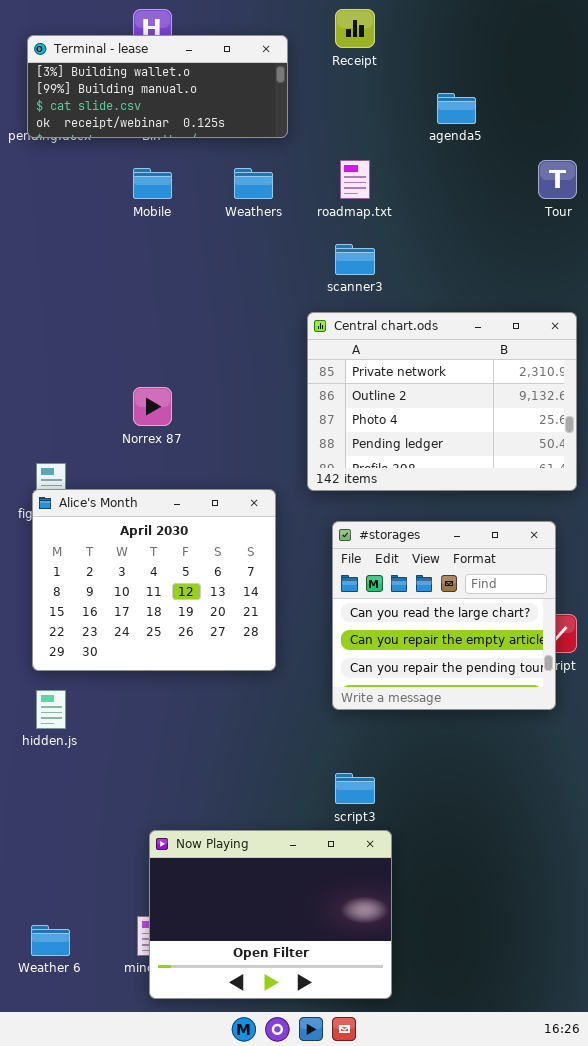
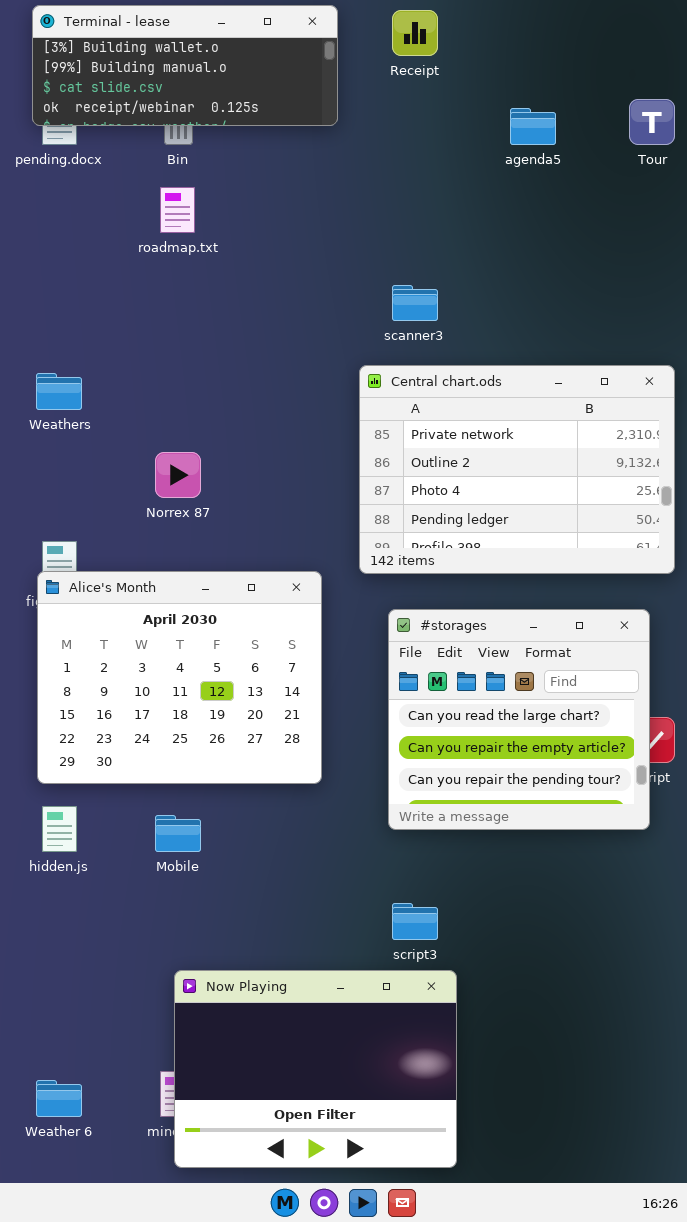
Terminal - lease: [27,35,288,138] -> [32,5,338,126], moved
roadmap.txt: [340,160,370,199] -> [160,187,195,233], moved
Tour: [538,160,577,199] -> [629,99,675,145], moved
Mobile: [133,168,172,199] -> [155,815,201,852], moved
Weathers: [234,168,273,199] -> [36,373,82,410], moved

